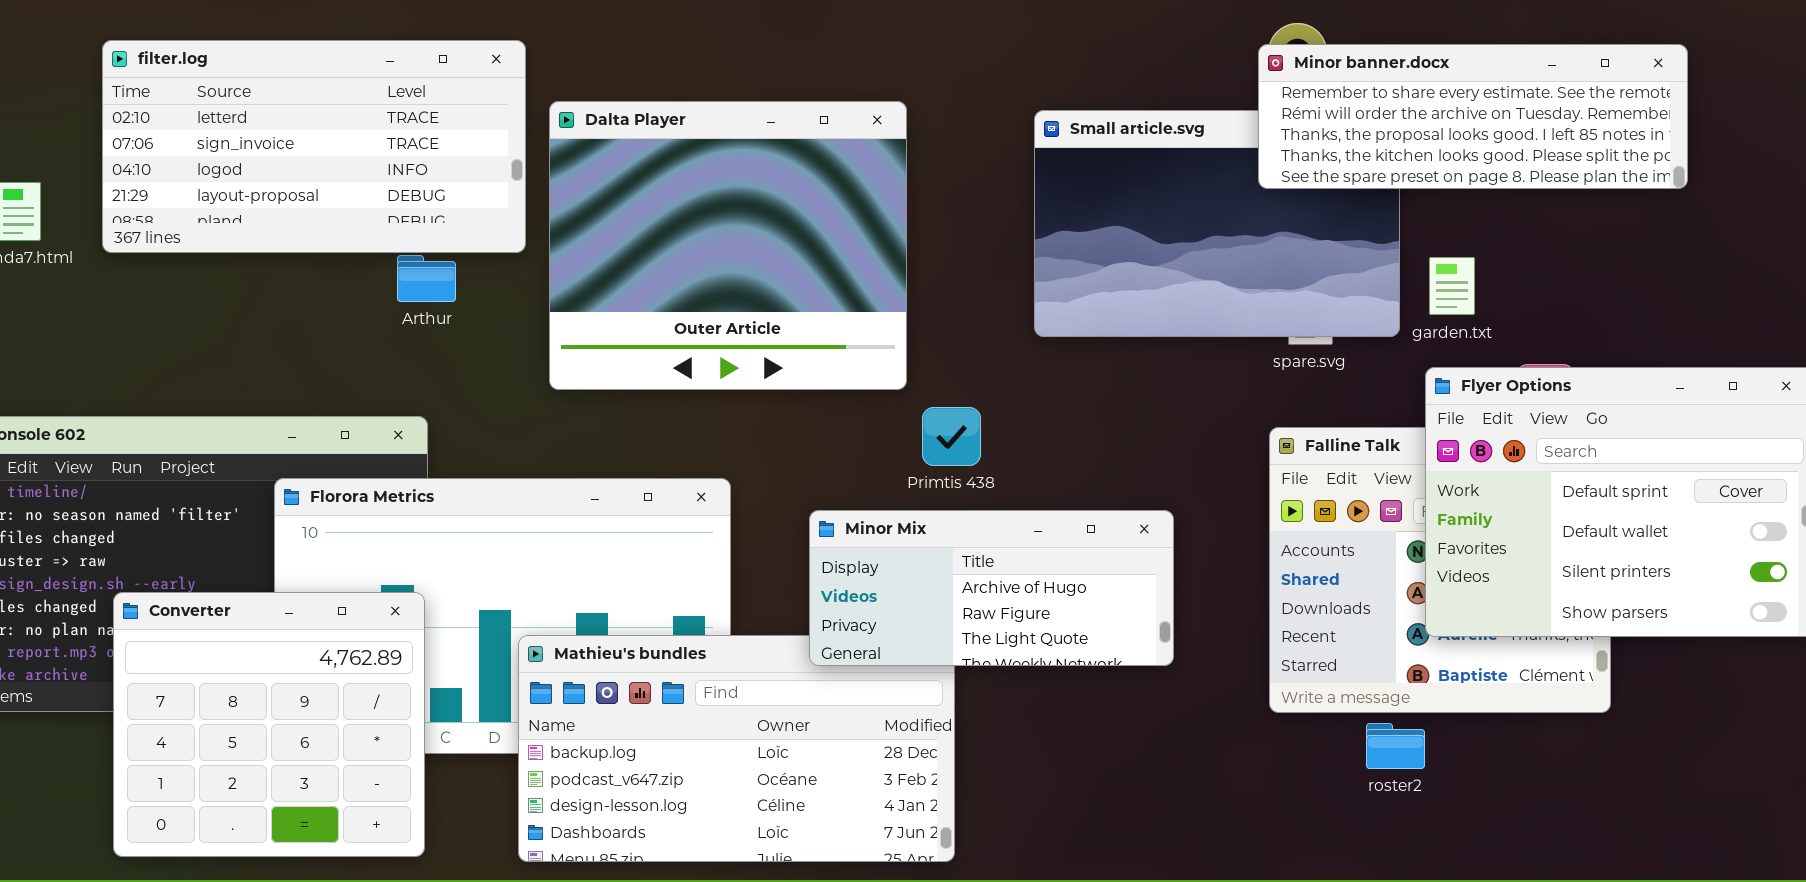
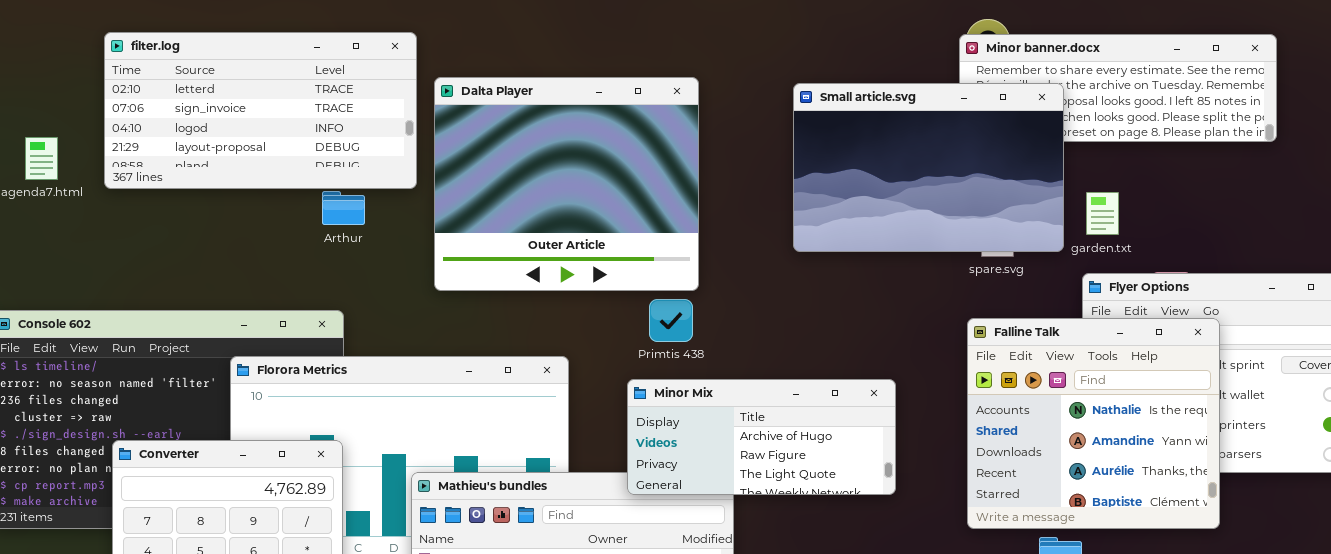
Small article.svg: [1034,110,1400,337] -> [793,83,1064,252], raised
Primtis 438: [922,407,981,466] -> [649,299,693,342], moved
Falline Talk: [1269,427,1611,713] -> [967,318,1220,529], raised

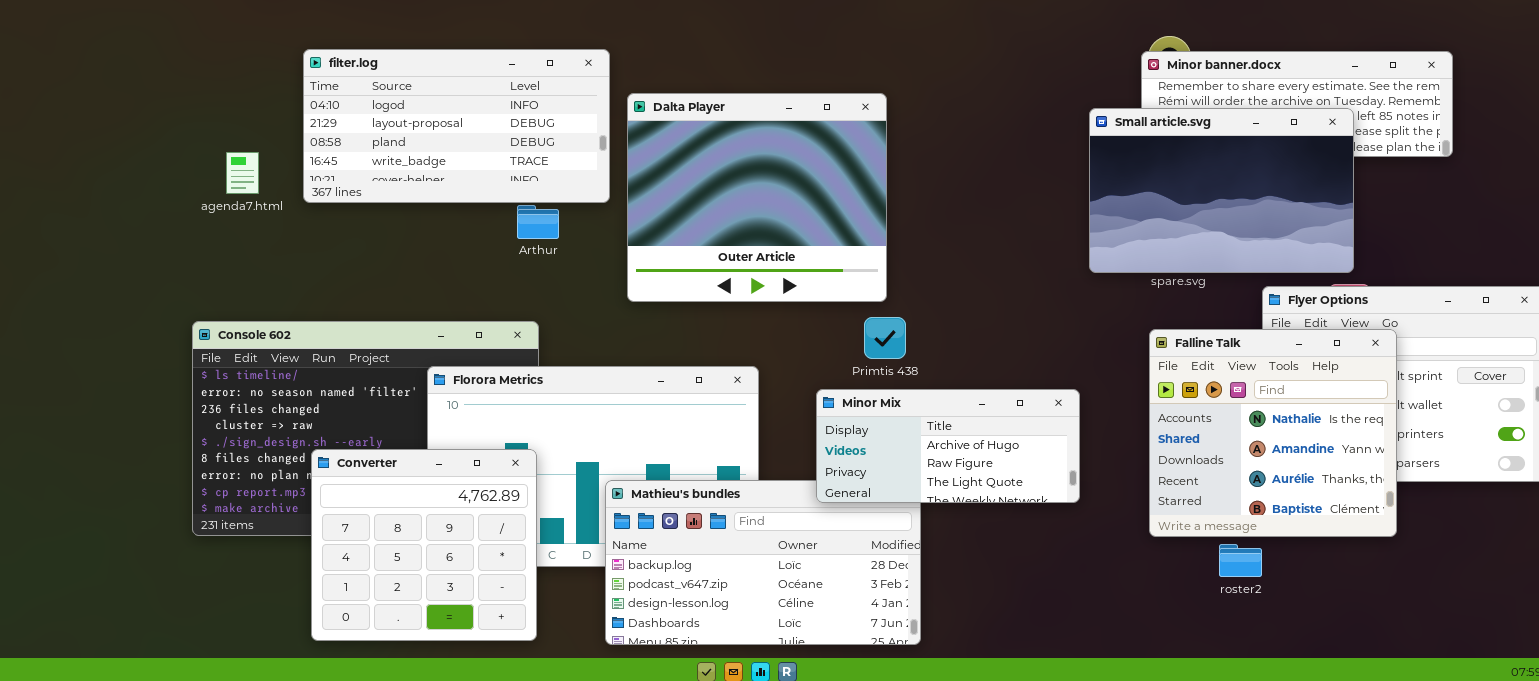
filter.log: [104,32,417,189] -> [303,49,610,203], scrolled down 2 rows
Small article.svg: [793,83,1064,252] -> [1089,108,1354,273], moved
Primtis 438: [649,299,693,342] -> [864,317,906,359], moved

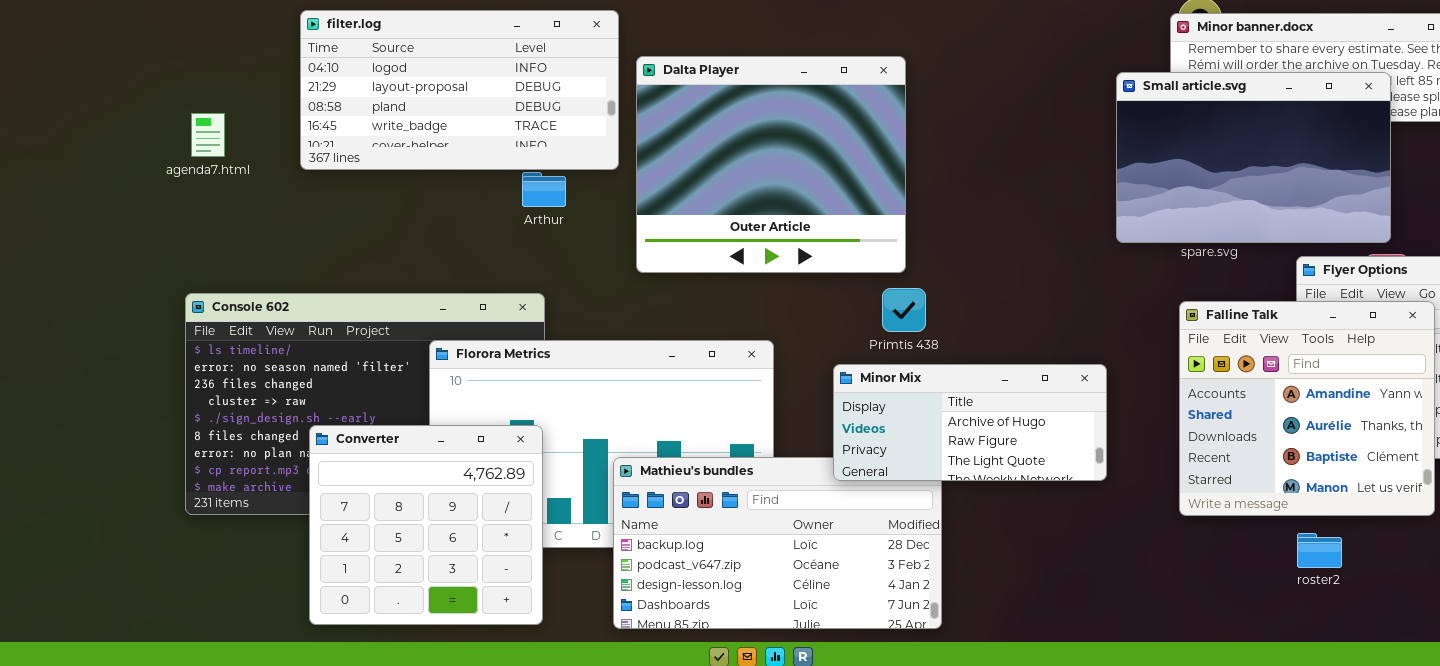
agenda7.html: [226,152,259,194] -> [191,113,225,157], moved
Falline Talk: [1149,329,1397,537] -> [1179,301,1435,516], scrolled down 1 row
roster2: [1219,544,1262,577] -> [1297,533,1342,568], moved

